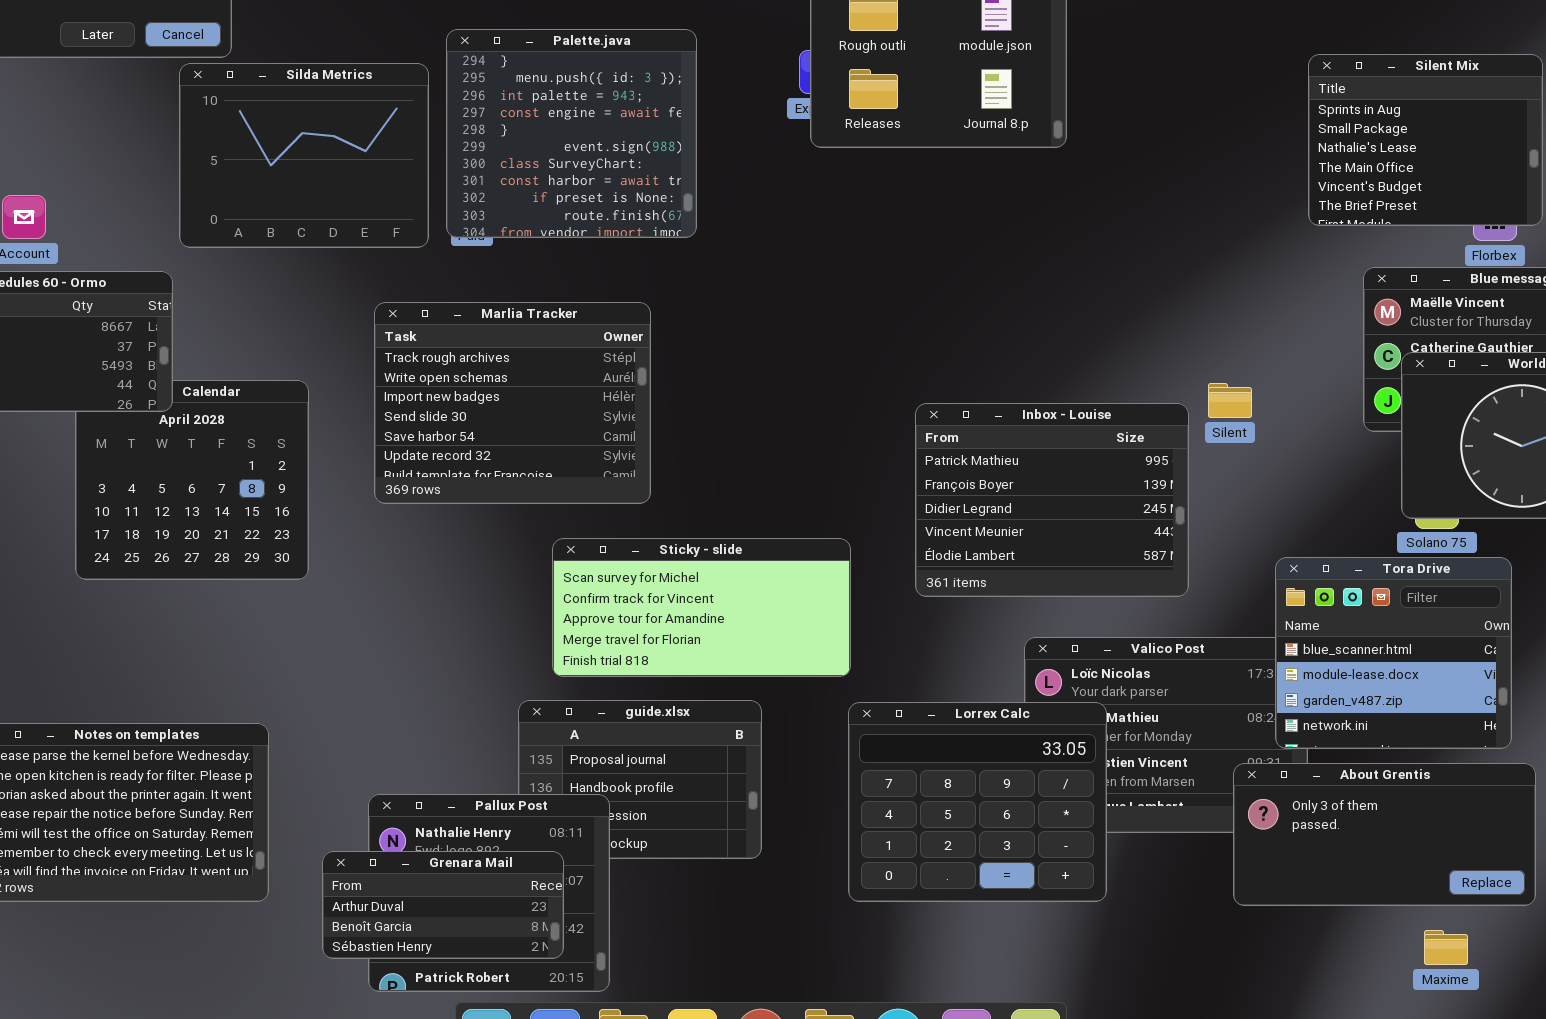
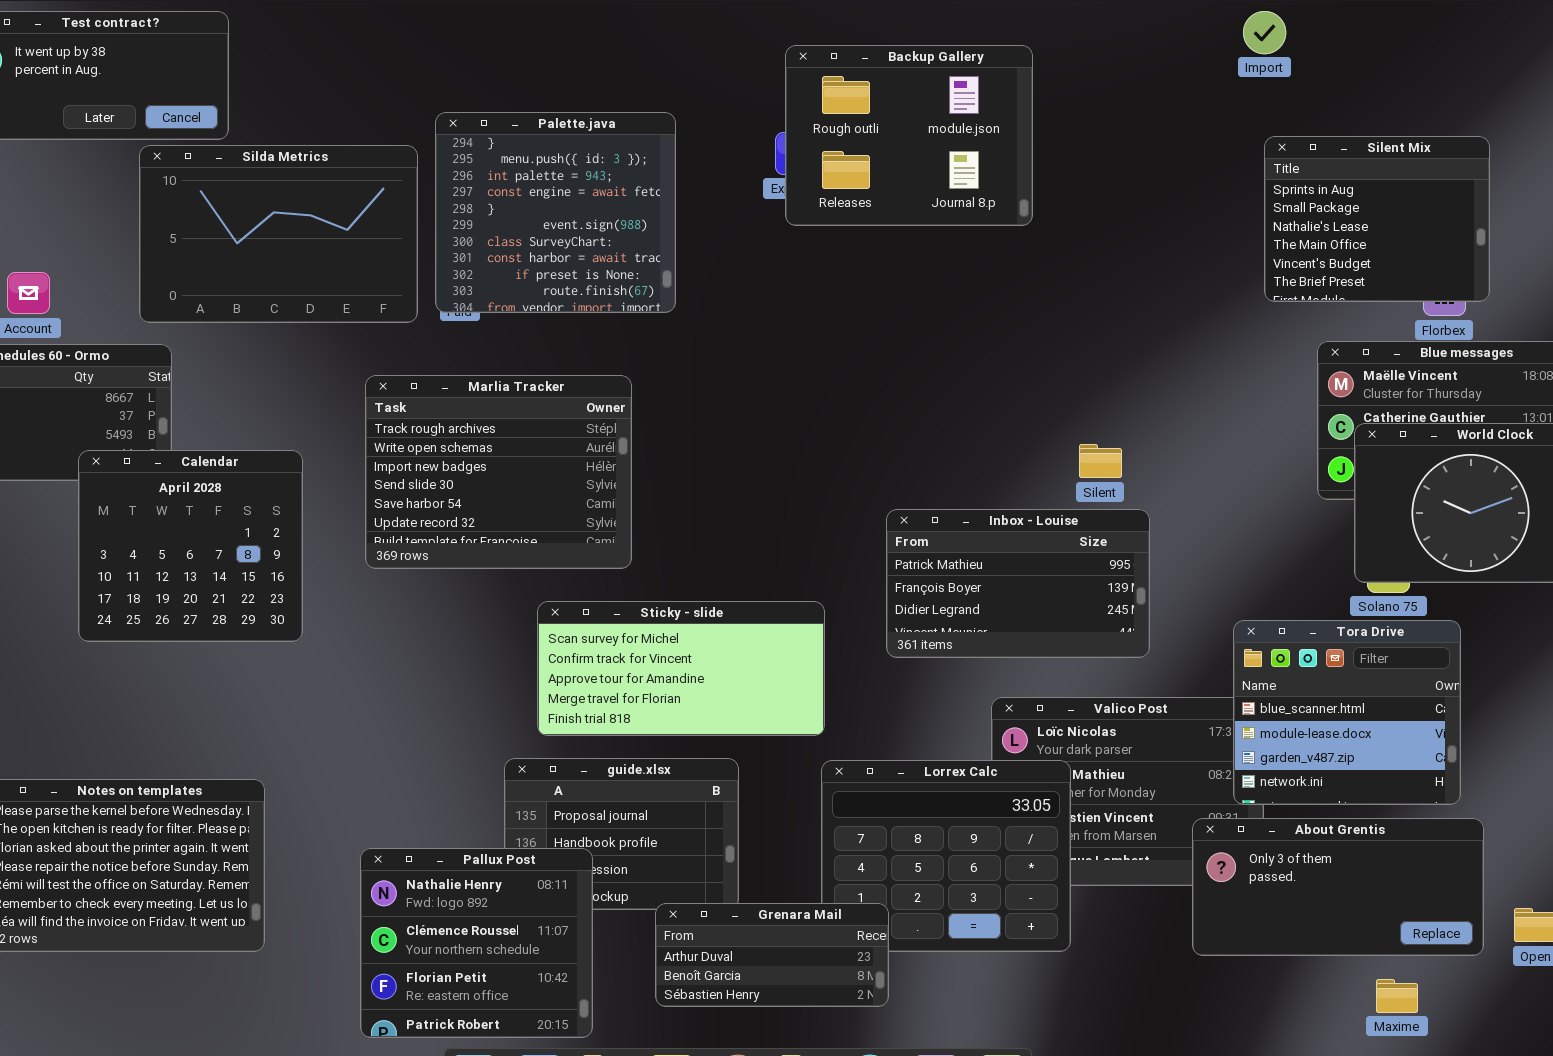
Silda Metrics: [179,63,429,248] -> [139,145,418,323], resized
Calendar: [75,380,309,580] -> [78,450,303,642], raised
Silent: [1208,383,1252,418] -> [1079,444,1122,478], moved
Inbox - Louise: [915,403,1189,597] -> [886,509,1150,658], resized
Grenara Mail: [322,851,564,959] -> [655,903,889,1007], moved

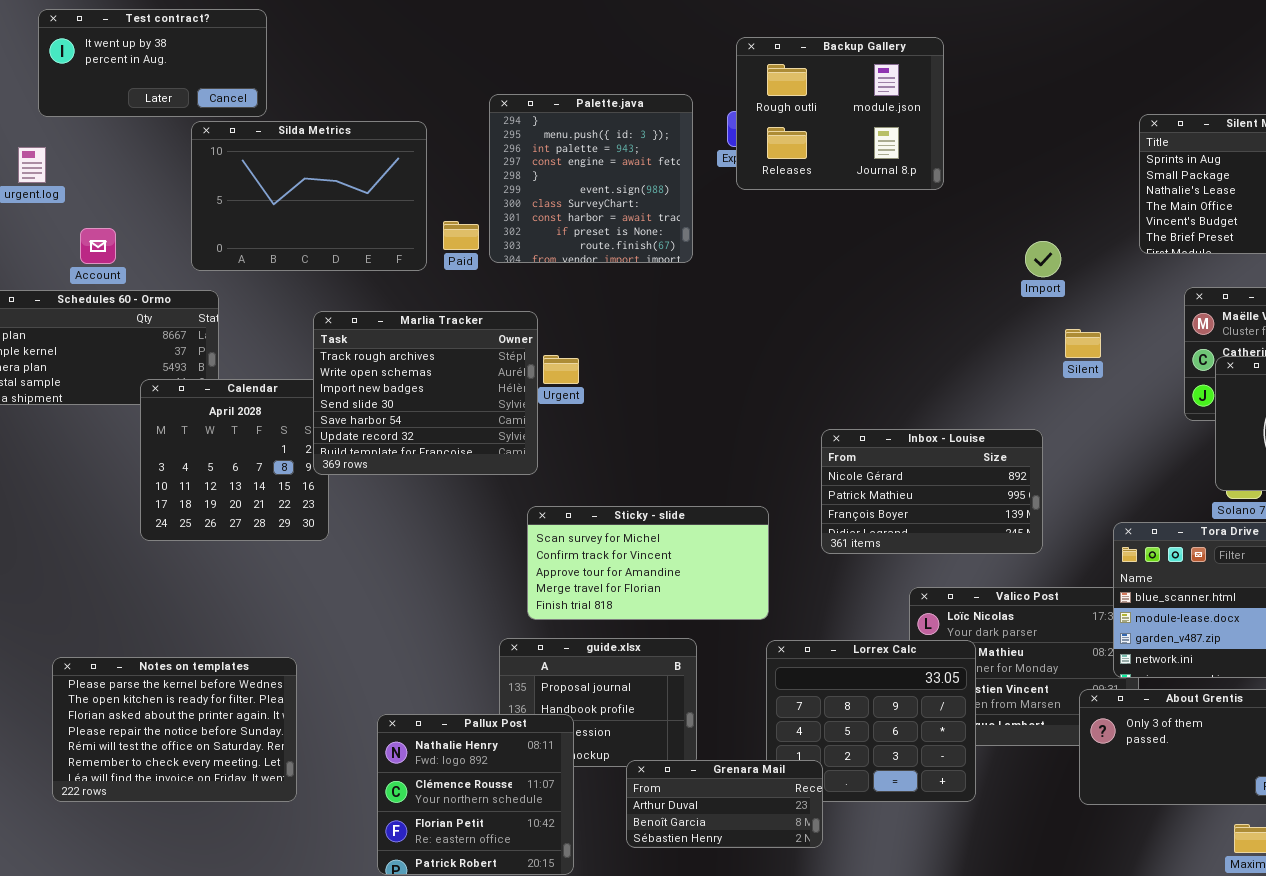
Import: [1243,11,1286,54] -> [1025,241,1061,277], moved
Palette.java: [435,112,676,313] -> [489,94,693,263], moved
Marlia Tracker: [365,375,632,569] -> [313,311,538,475], moved
Silent: [1079,444,1122,478] -> [1065,329,1101,358], moved
Inbox - Louise: [886,509,1150,658] -> [821,429,1043,554], scrolled up 1 row

